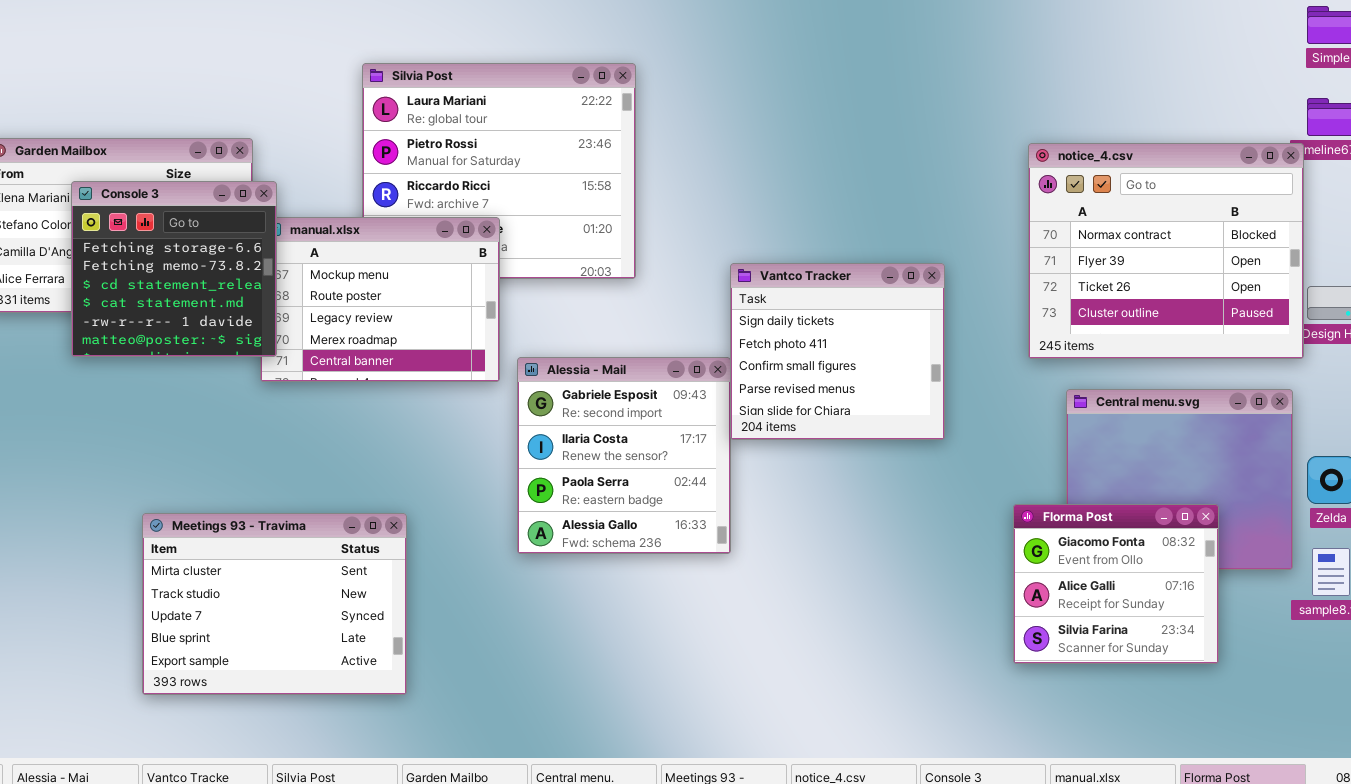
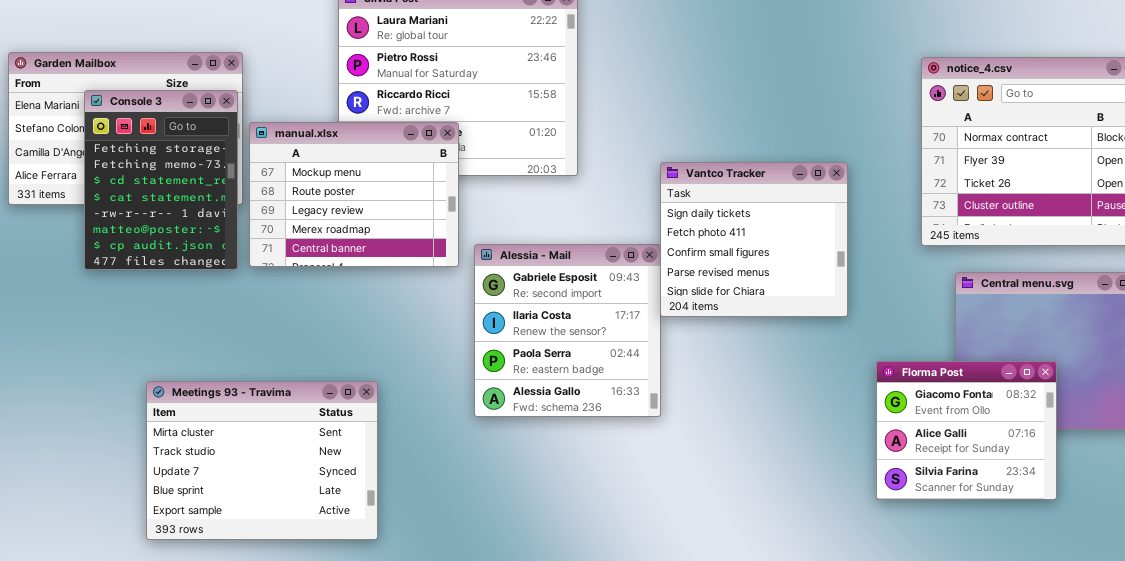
Console 3: [71,181,277,357] -> [84,90,238,270], resized
Florma Post: [1013,504,1219,664] -> [876,361,1057,500], moved

